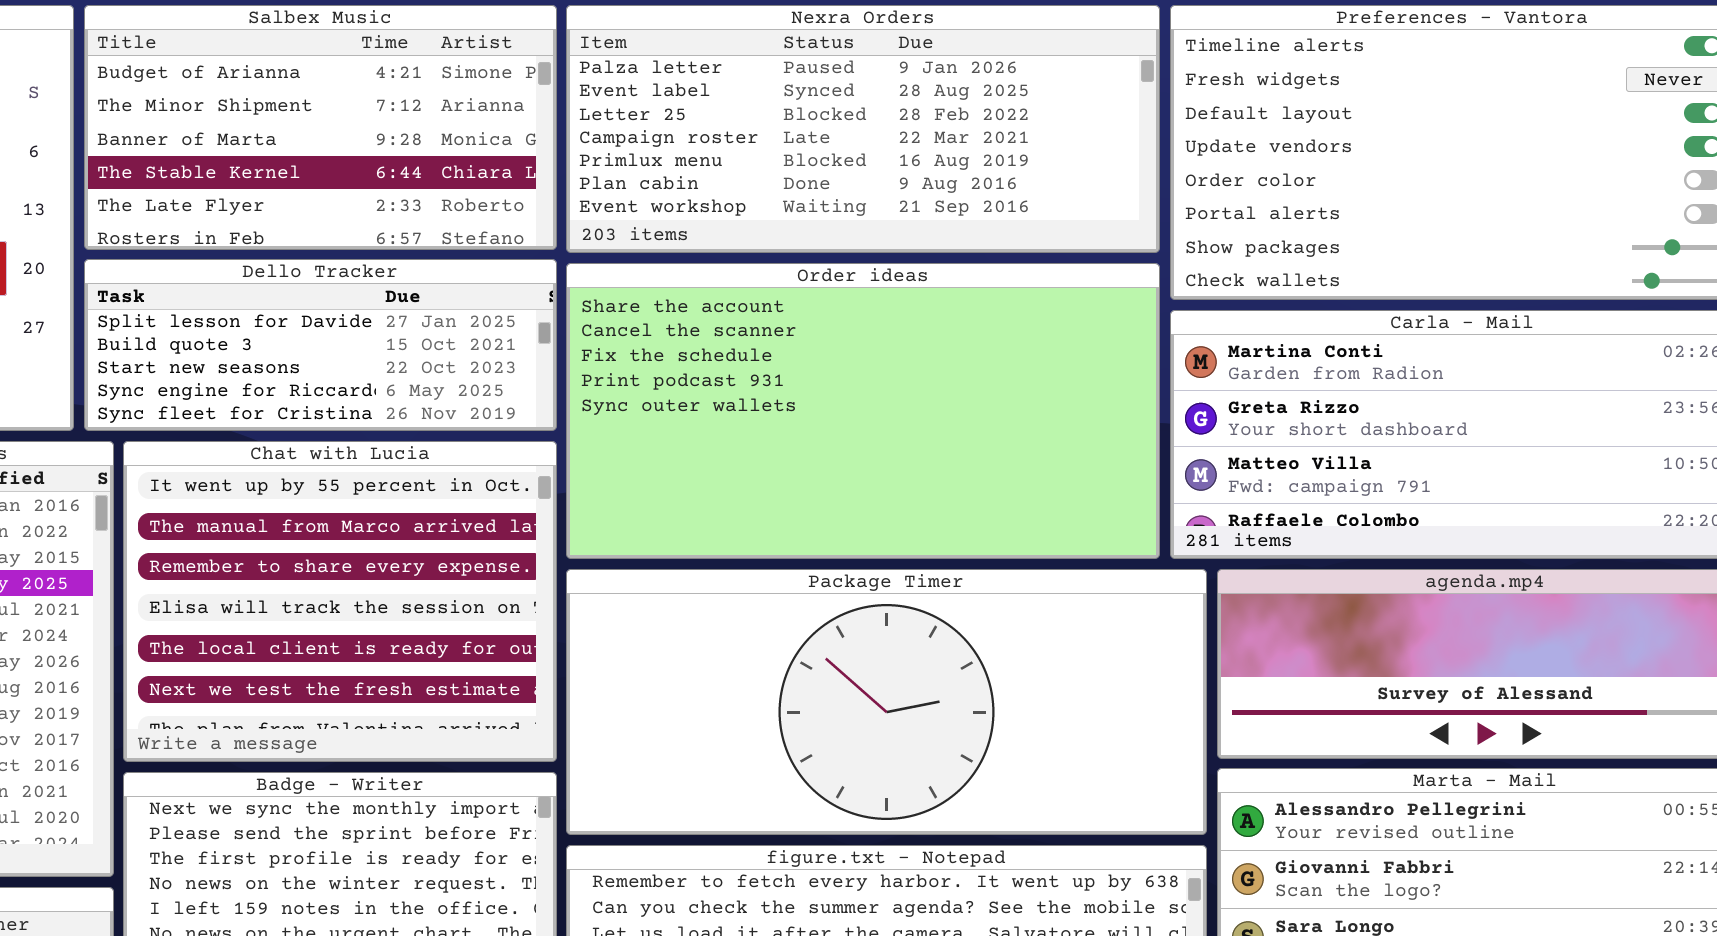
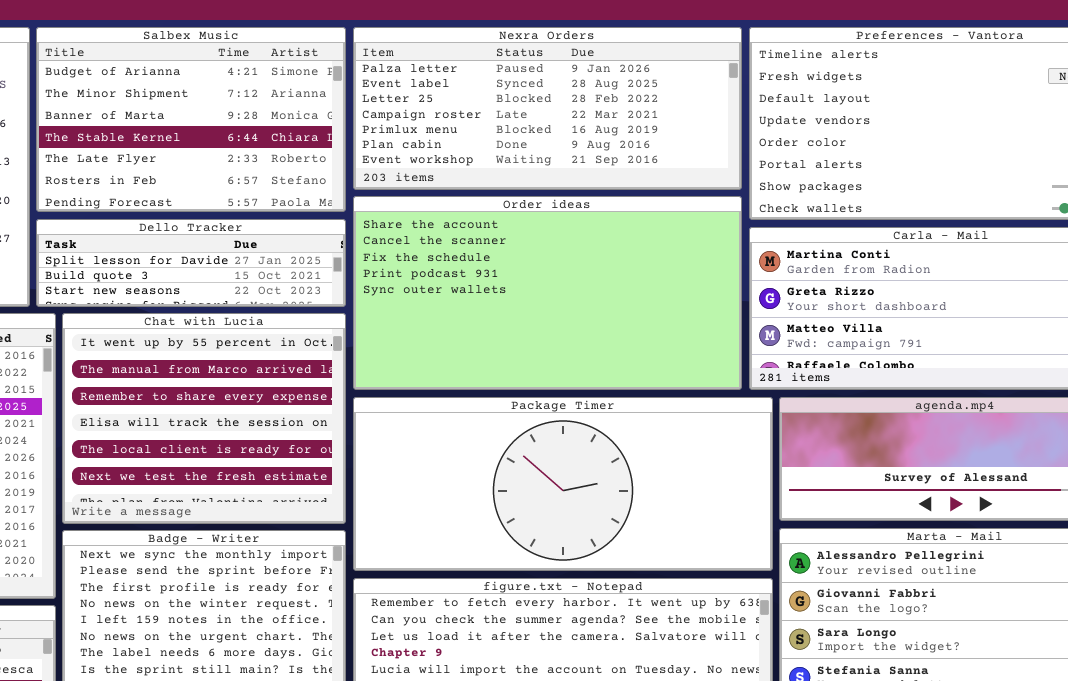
Salbex Music: [84,5,557,250] -> [36,27,346,212], resized
Dello Tracker: [84,259,557,431] -> [36,219,346,307], resized

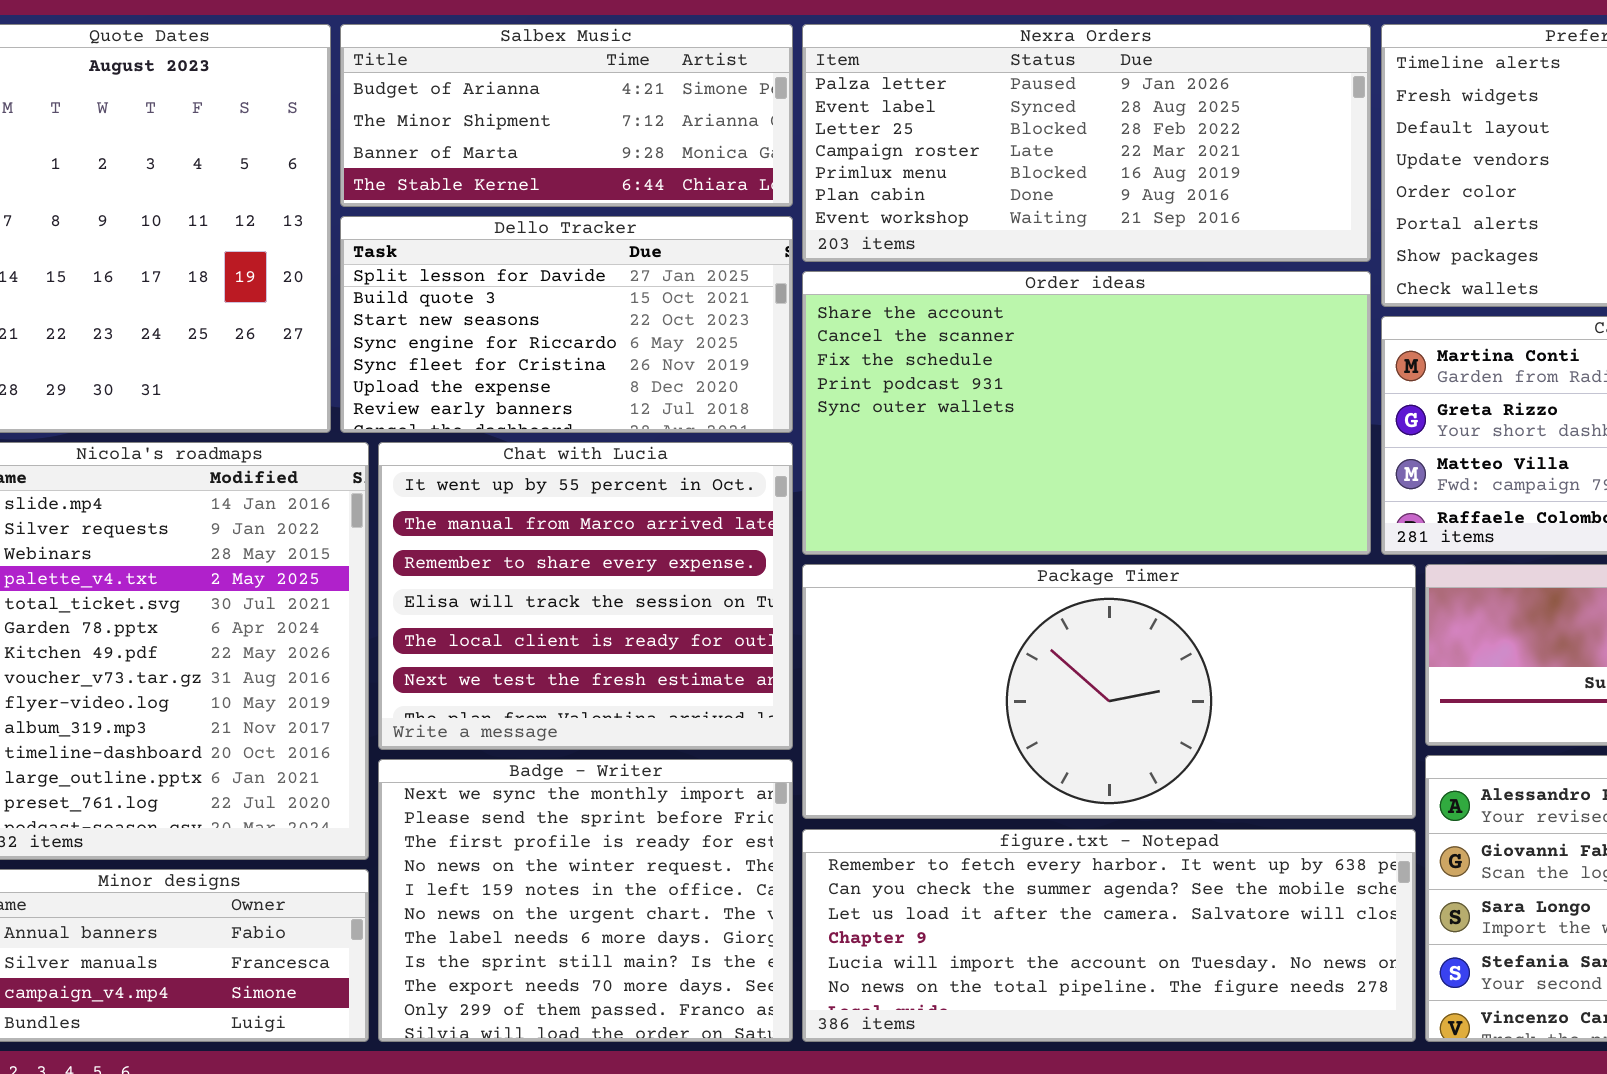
Salbex Music: [36,27,346,212] -> [340,24,793,207], resized
Dello Tracker: [36,219,346,307] -> [340,216,793,433], resized

